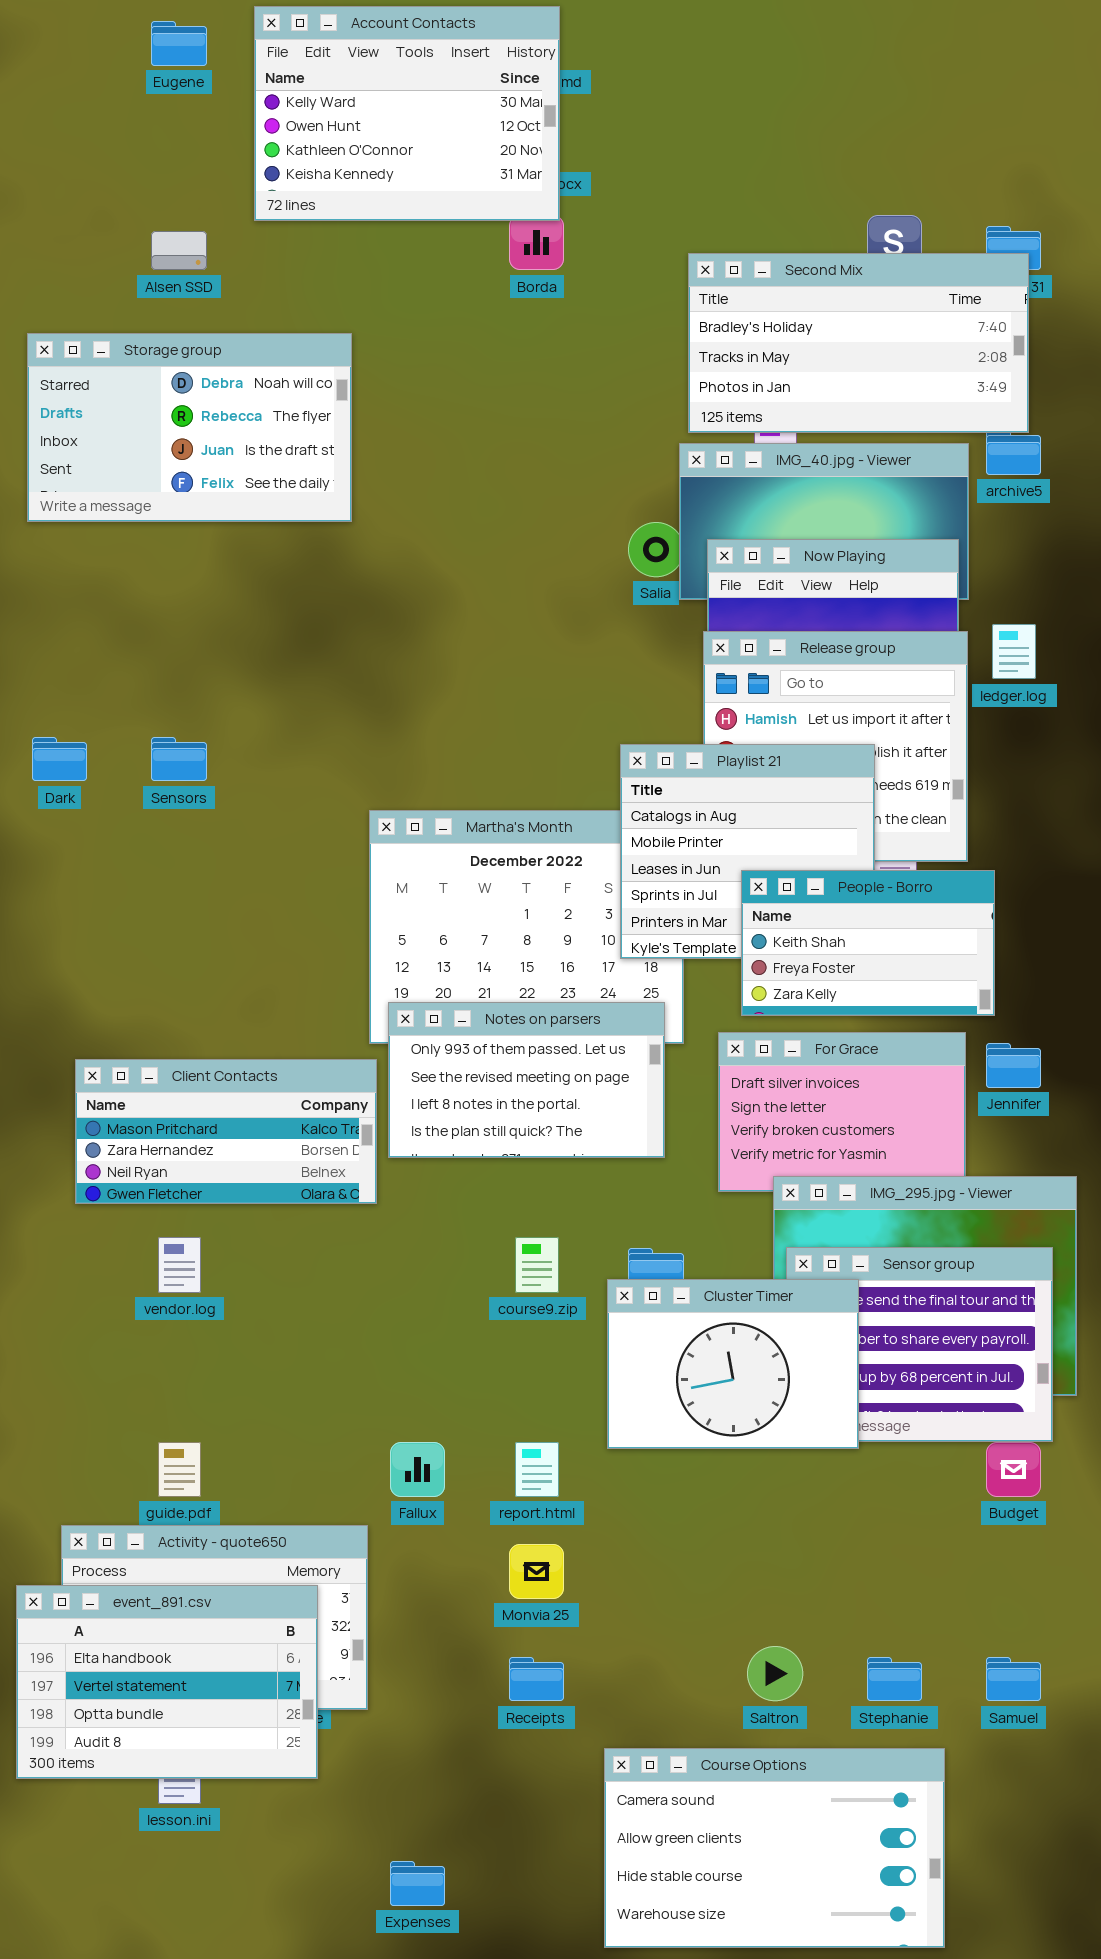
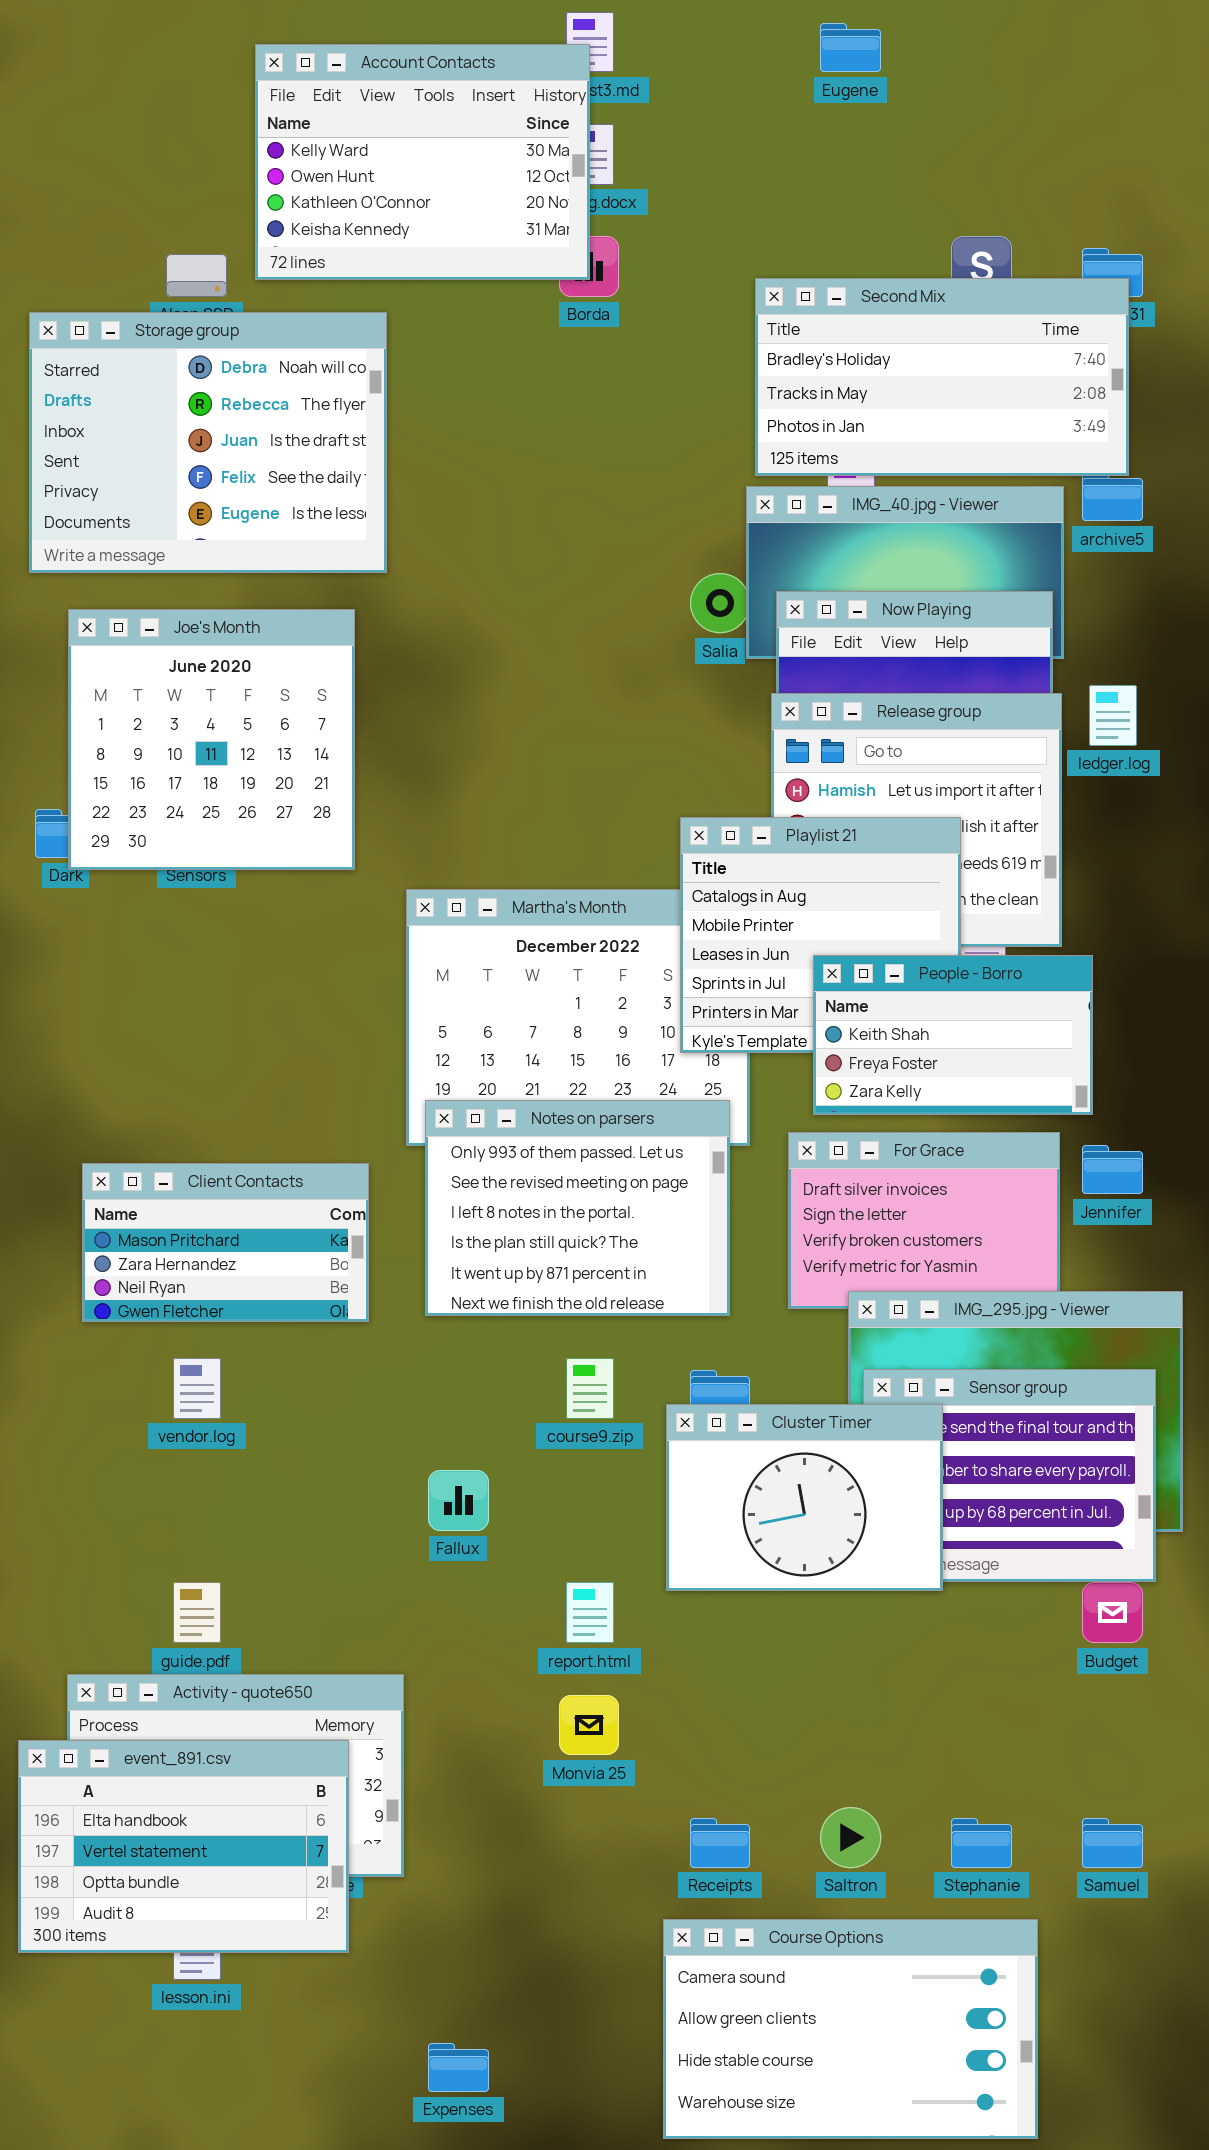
Account Contacts: [254,6,560,221] -> [255,44,590,280], moved
Eugene: [151,21,207,66] -> [820,23,881,72], moved
Storage group: [27,333,352,522] -> [29,312,387,573], resized
Joe's Month: none -> [68,609,355,870], opened
Notes on parsers: [388,1002,665,1158] -> [425,1100,730,1316], resized
Client Contacts: [75,1059,377,1204] -> [82,1163,369,1322], resized
Fallux: [390,1442,445,1497] -> [428,1470,489,1531], moved
Receipts: [509,1657,564,1701] -> [690,1818,750,1868], moved

